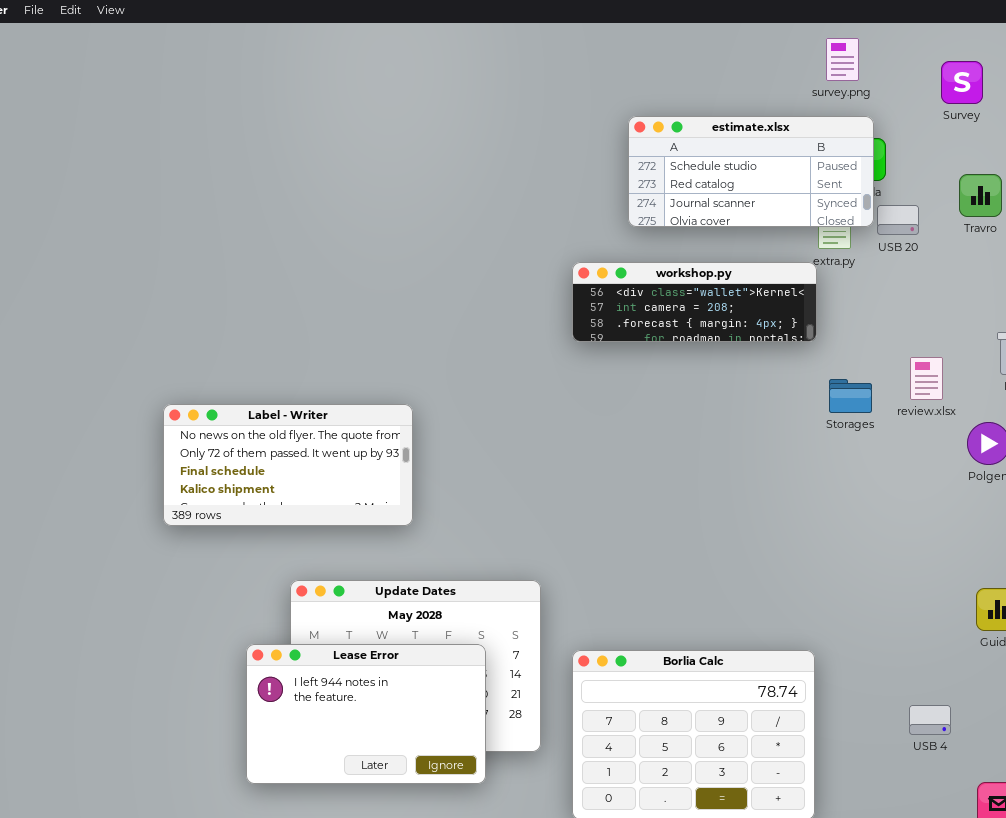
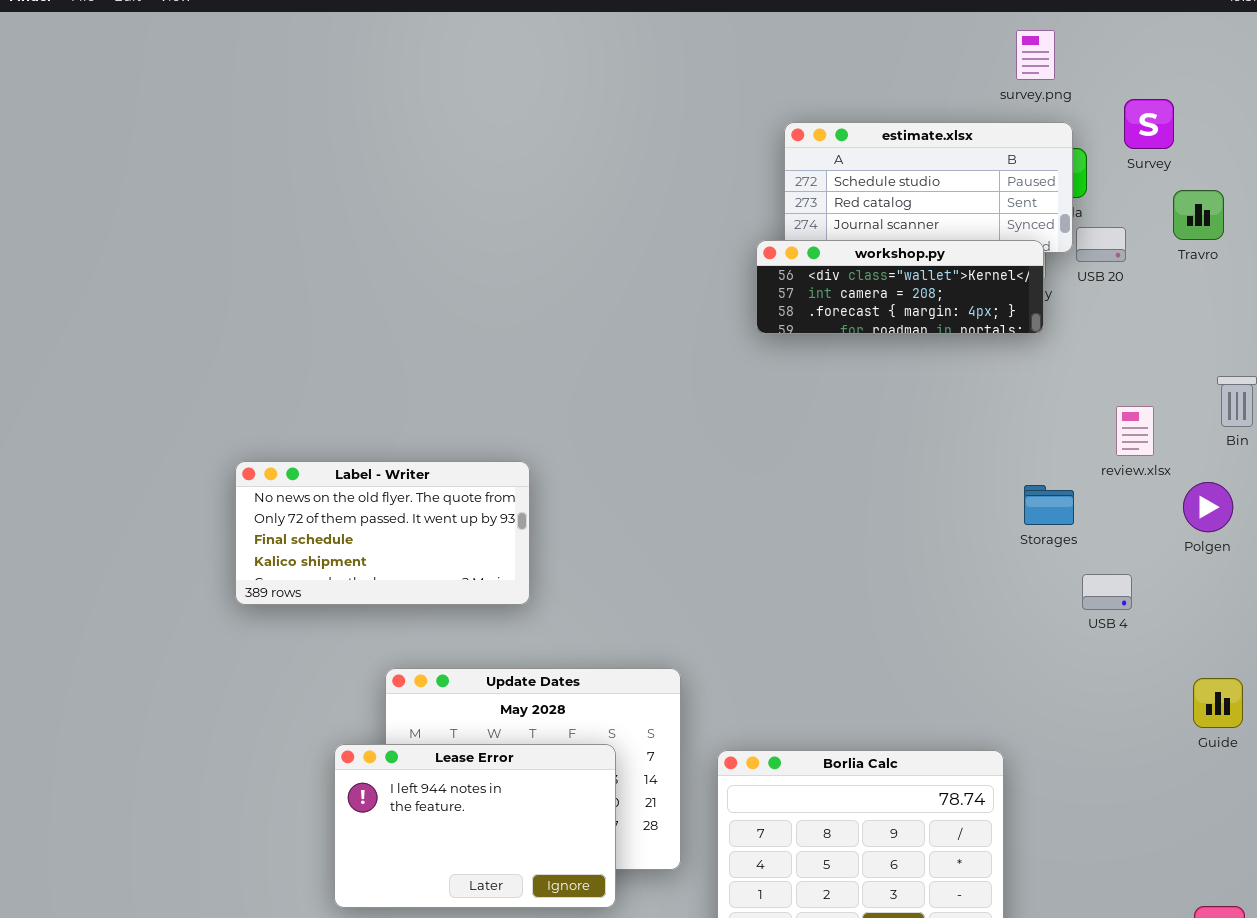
Survey: [941,61,983,104] -> [1124,99,1174,149], moved
workshop.py: [572,262,817,342] -> [756,240,1044,334], moved
Storages: [829,379,872,413] -> [1024,485,1074,525], moved
USB 4: [909,705,951,735] -> [1082,574,1132,610], moved

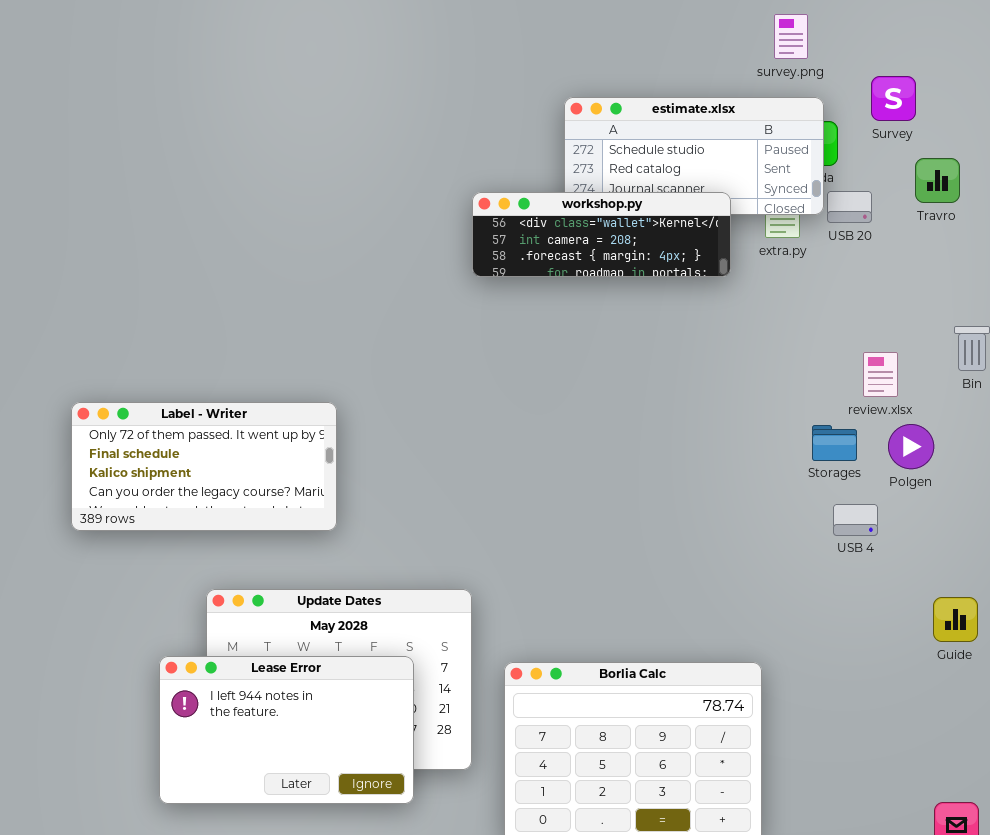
workshop.py: [756,240,1044,334] -> [472,192,731,277], moved
Label - Writer: [235,461,530,605] -> [71,402,337,531], scrolled down 1 row
Polgen: [1183,482,1233,532] -> [888,424,934,469], moved
Storages: [1024,485,1074,525] -> [812,425,857,461], moved

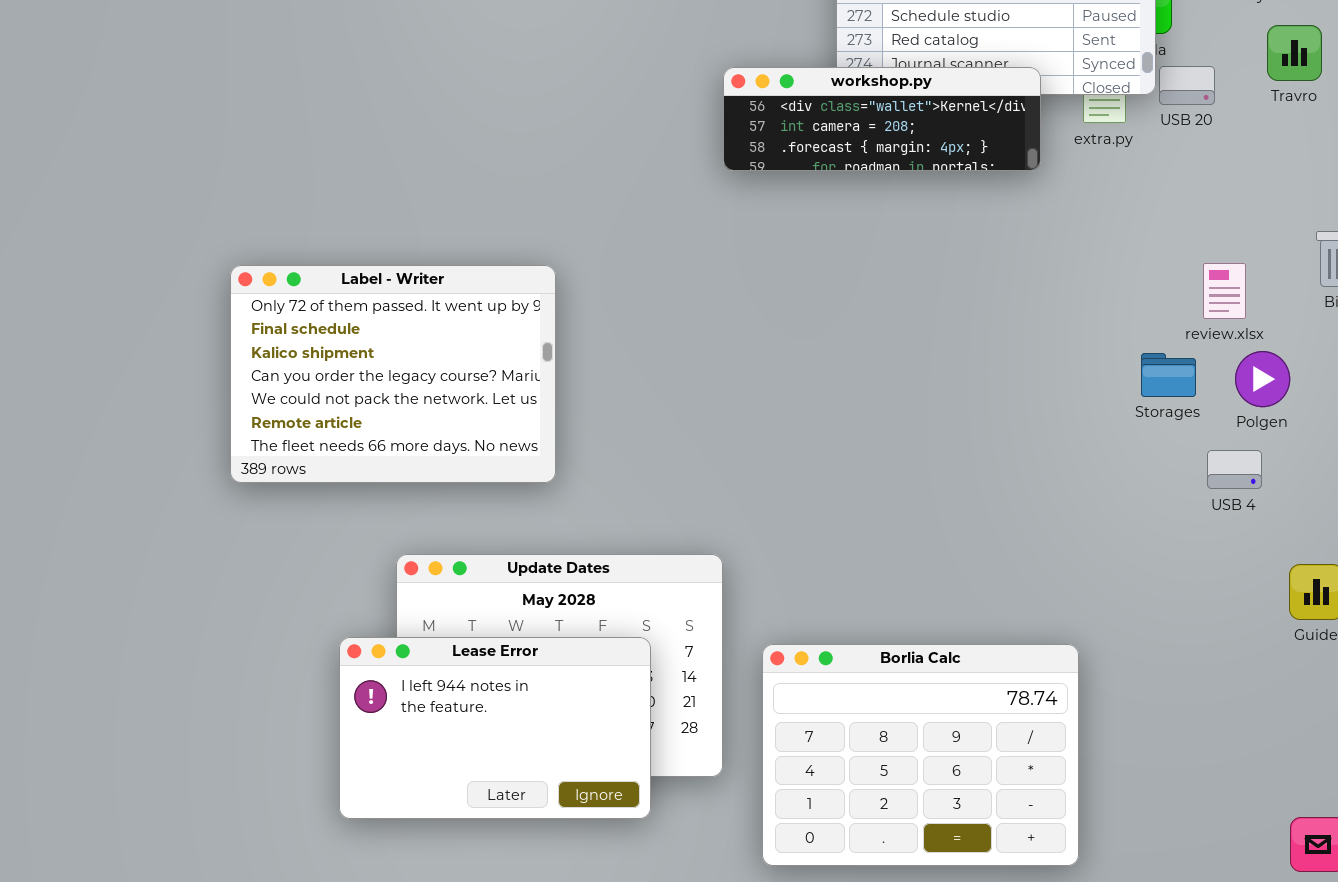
Label - Writer: [71,402,337,531] -> [230,265,556,483], resized
USB 4: [833,504,878,536] -> [1207,450,1262,489], moved

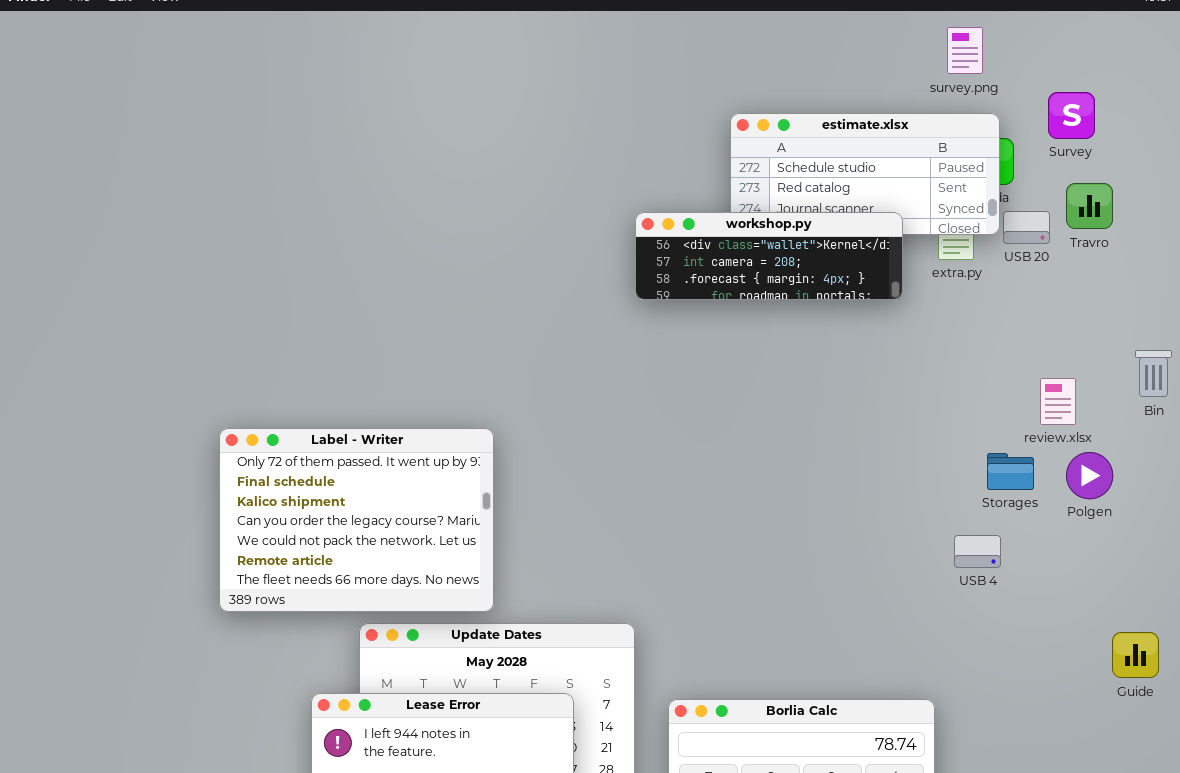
Travro: [1267,25,1322,81] -> [1066,183,1113,229], moved
Label - Writer: [230,265,556,483] -> [219,428,494,612], moved
USB 4: [1207,450,1262,489] -> [954,535,1001,568], moved

